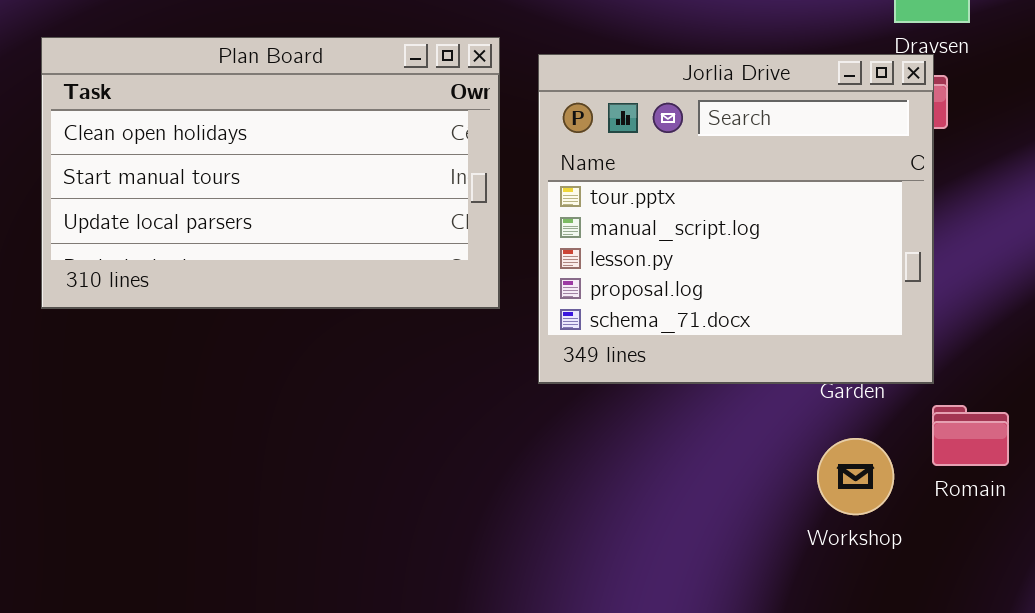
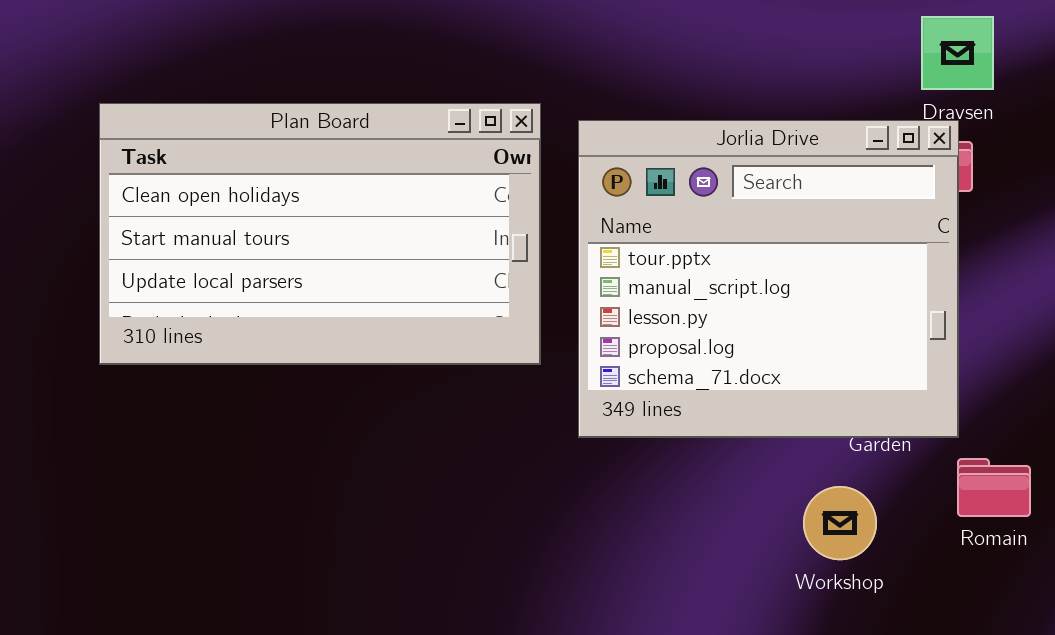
Workshop: [817,438,894,515] -> [803,486,877,560], moved

